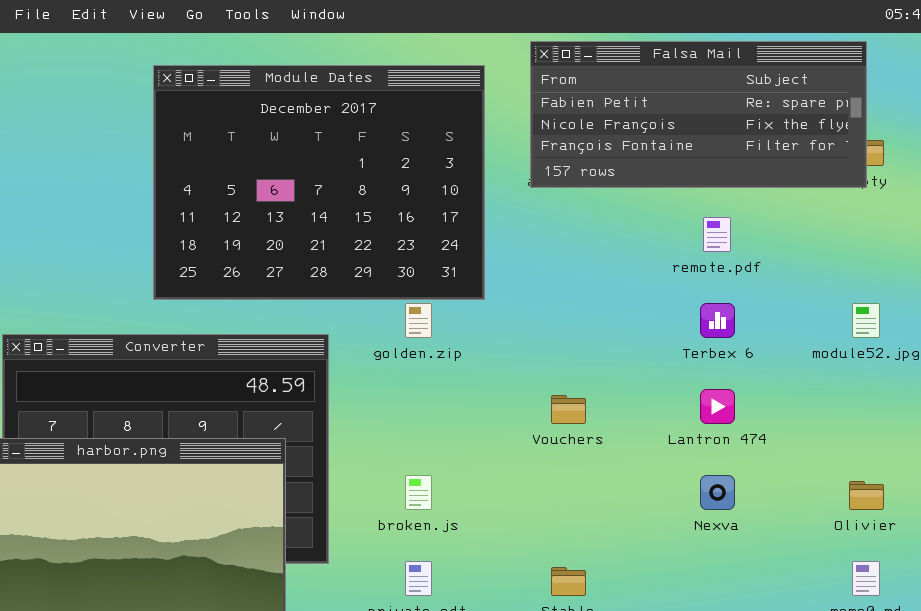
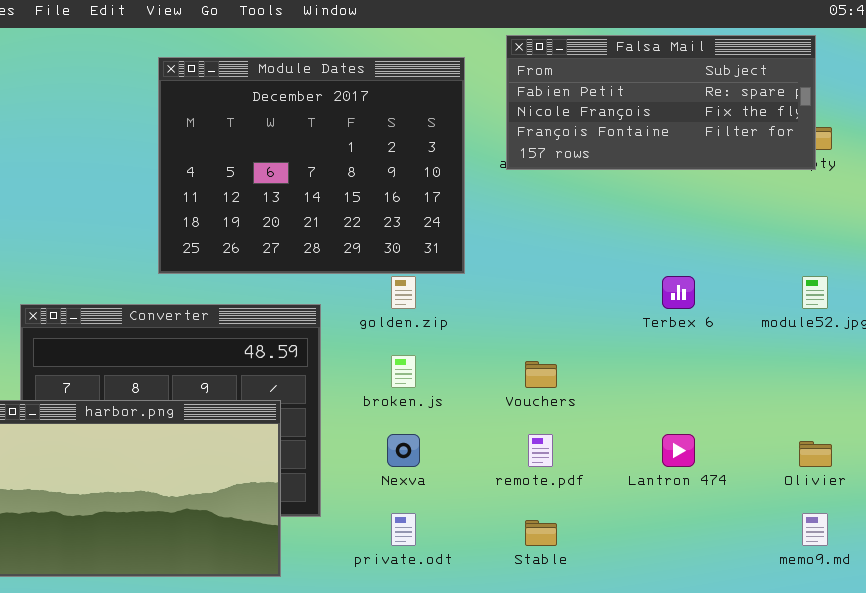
remote.pdf: [703,217,731,252] -> [528,434,553,467], moved
Lantron 474: [700,389,735,424] -> [662,434,695,467], moved
broken.js: [405,475,432,510] -> [391,355,416,388], moved
Nexva: [700,475,735,510] -> [387,434,420,467], moved

